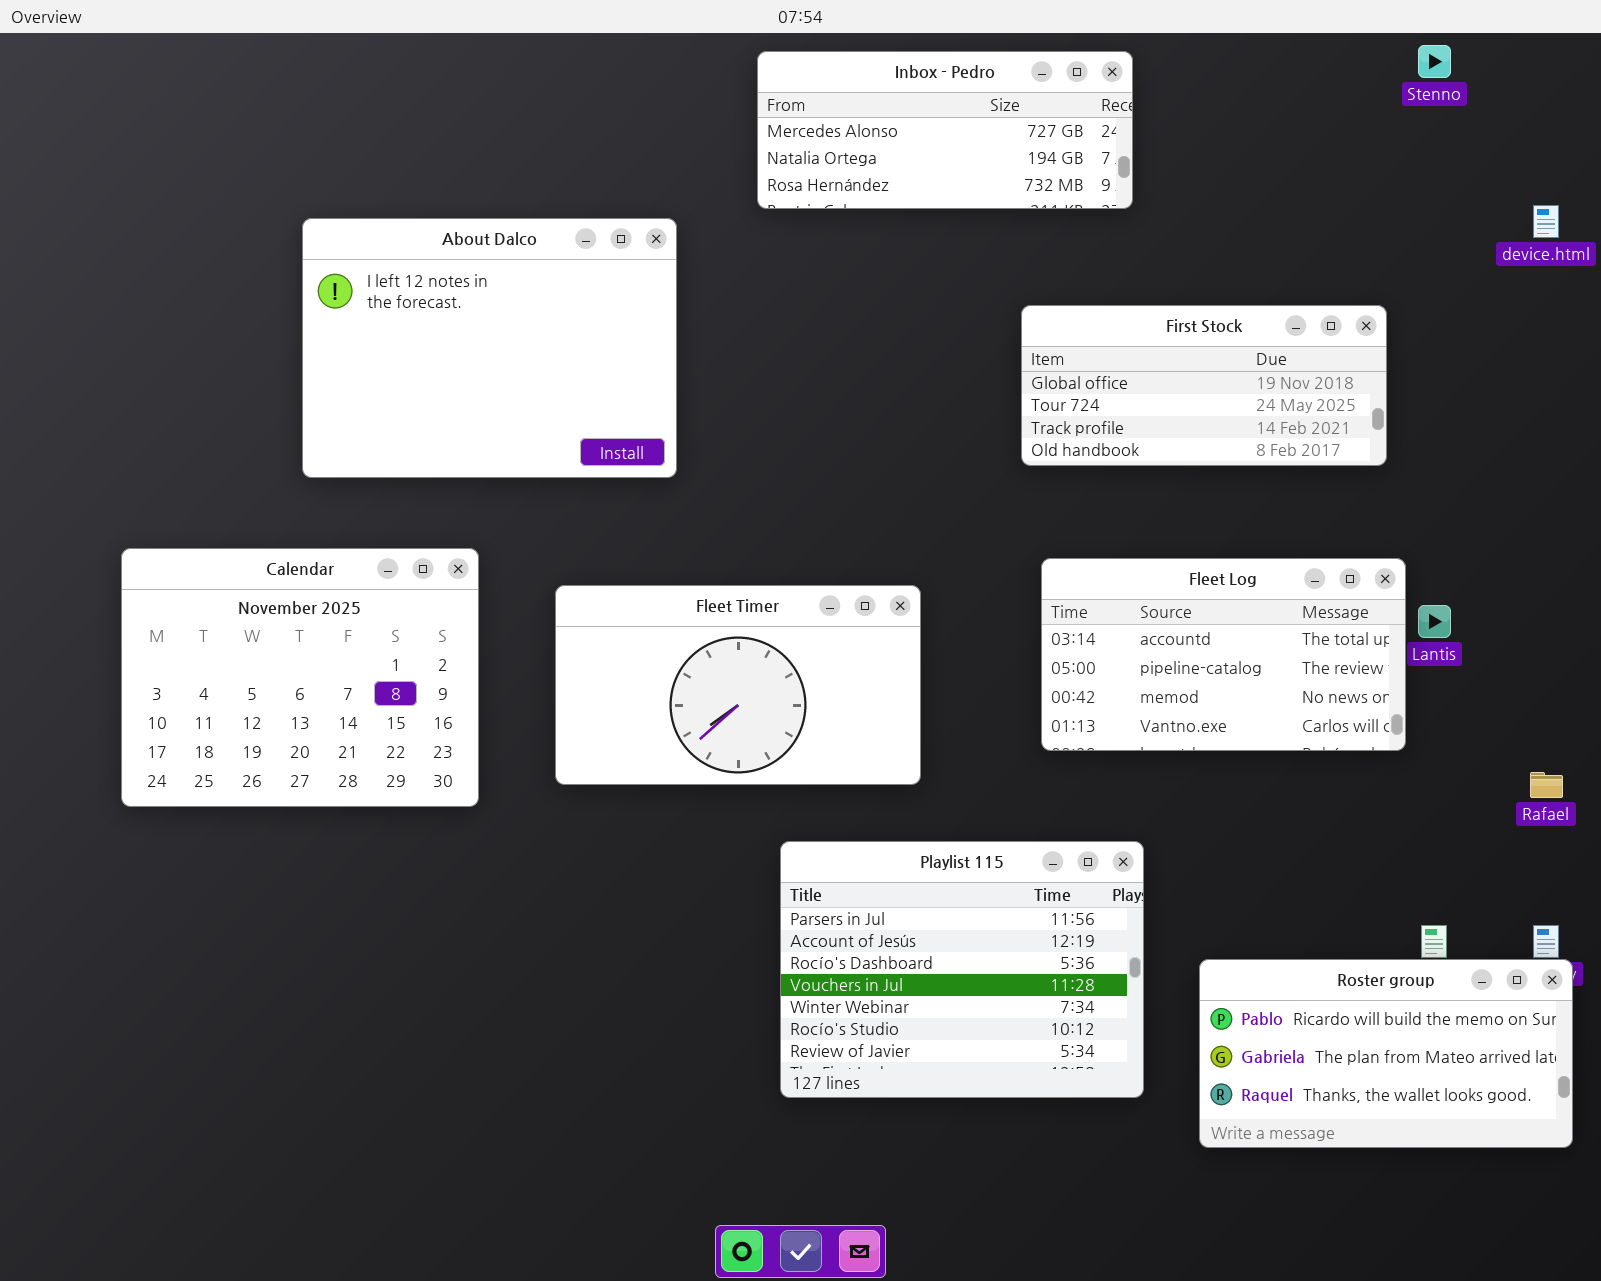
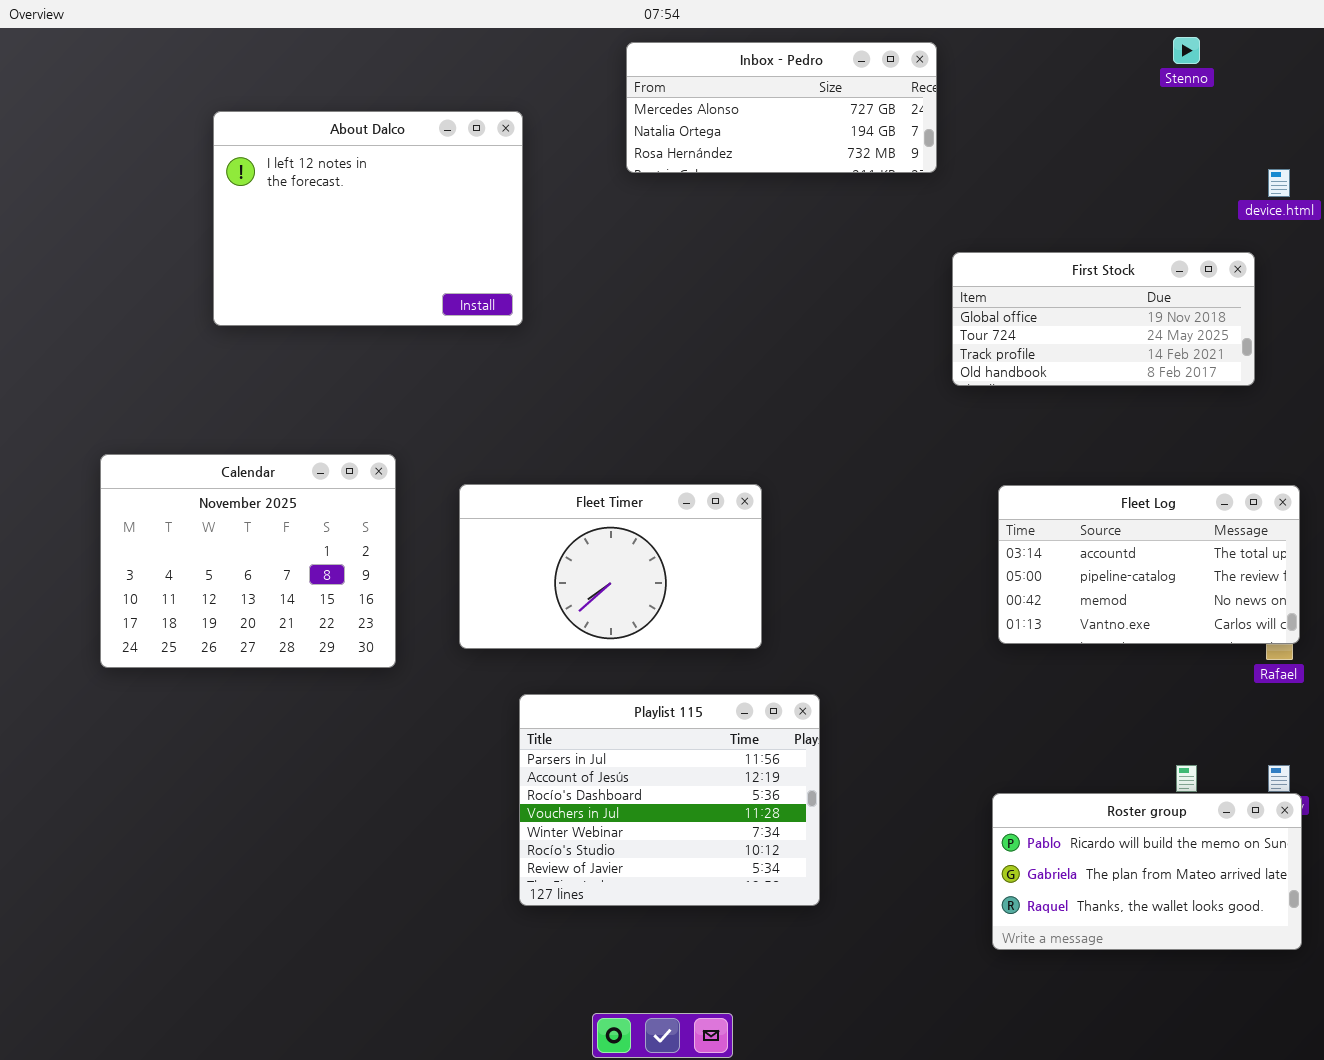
About Dalco: [302,218,677,478] -> [213,111,523,326], moved
First Stock: [1021,305,1387,466] -> [952,252,1255,386], moved
Fleet Log: [1041,558,1406,751] -> [998,485,1300,644], moved
Playlist 115: [780,841,1144,1098] -> [519,694,820,906], moved

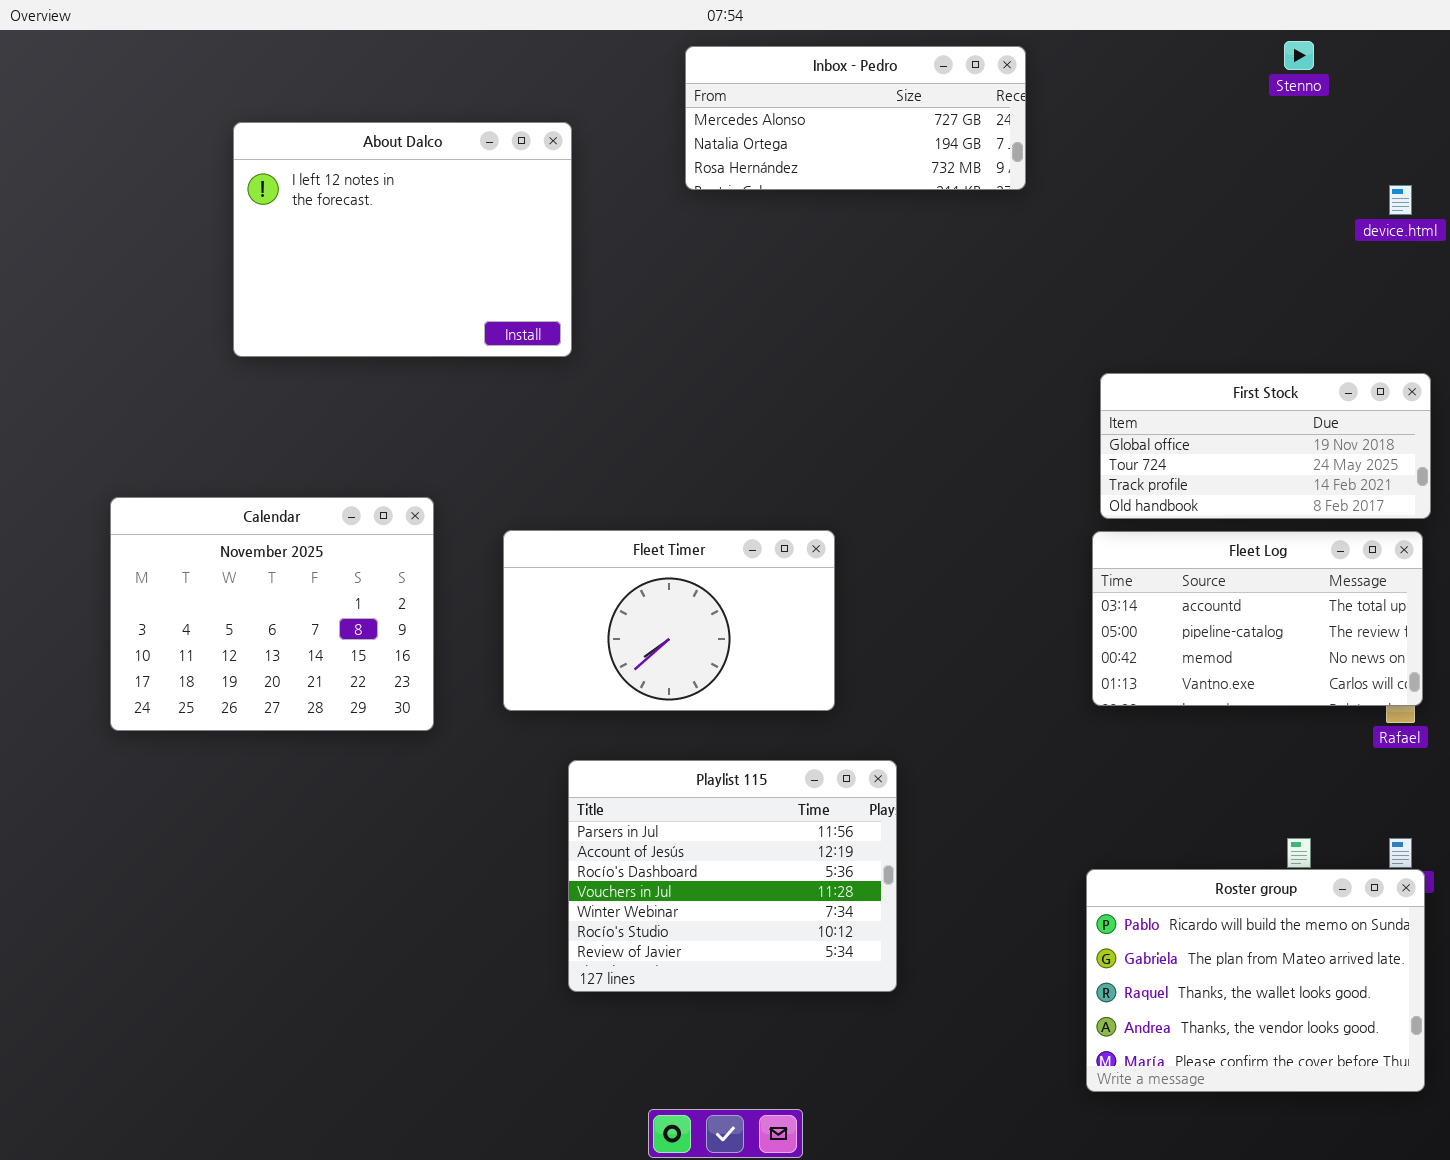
First Stock: [952,252,1255,386] -> [1100,373,1431,519], moved
Roster group: [992,793,1302,950] -> [1086,869,1425,1092], resized

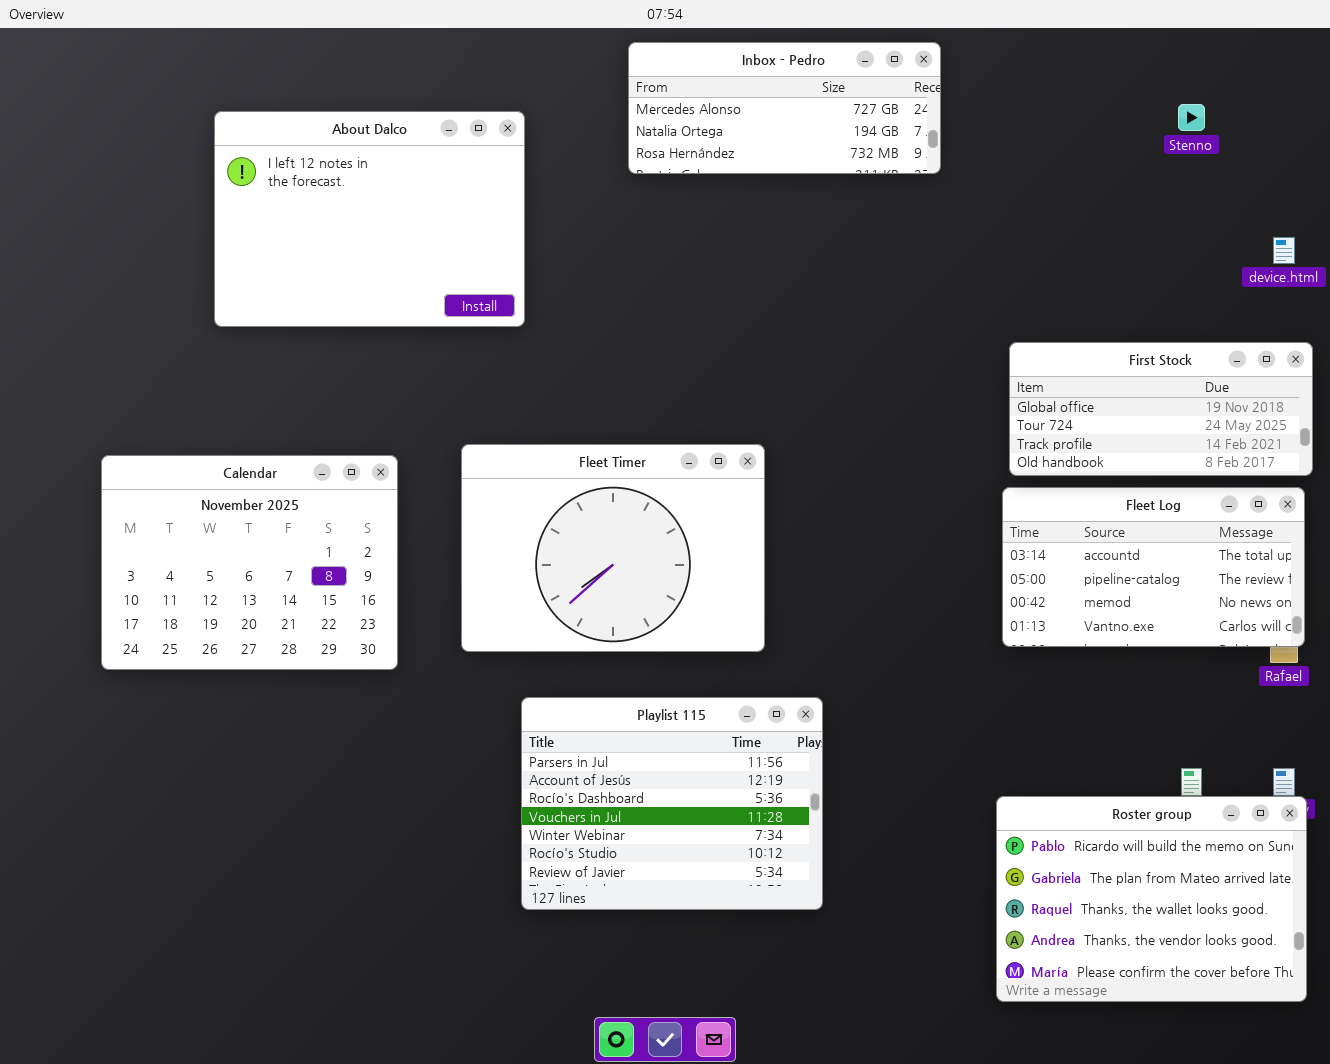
Stenno: [1284,41,1314,70] -> [1178,104,1205,131], moved
device.html: [1389,185,1412,215] -> [1273,237,1295,264], moved
Fleet Timer: [503,530,835,711] -> [461,444,765,652], resized

